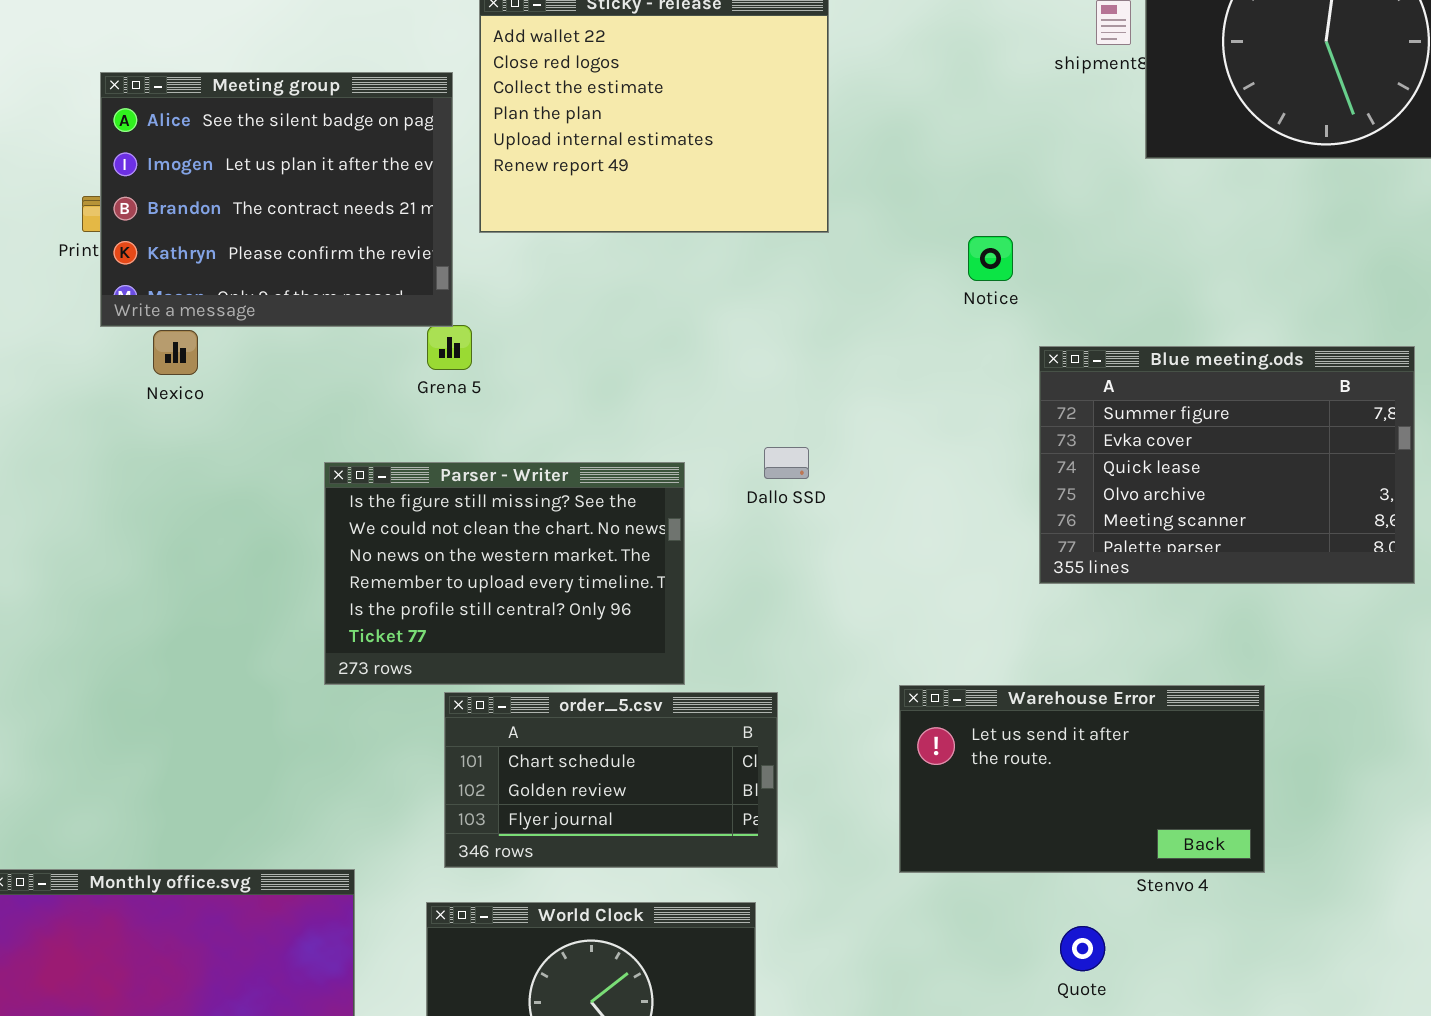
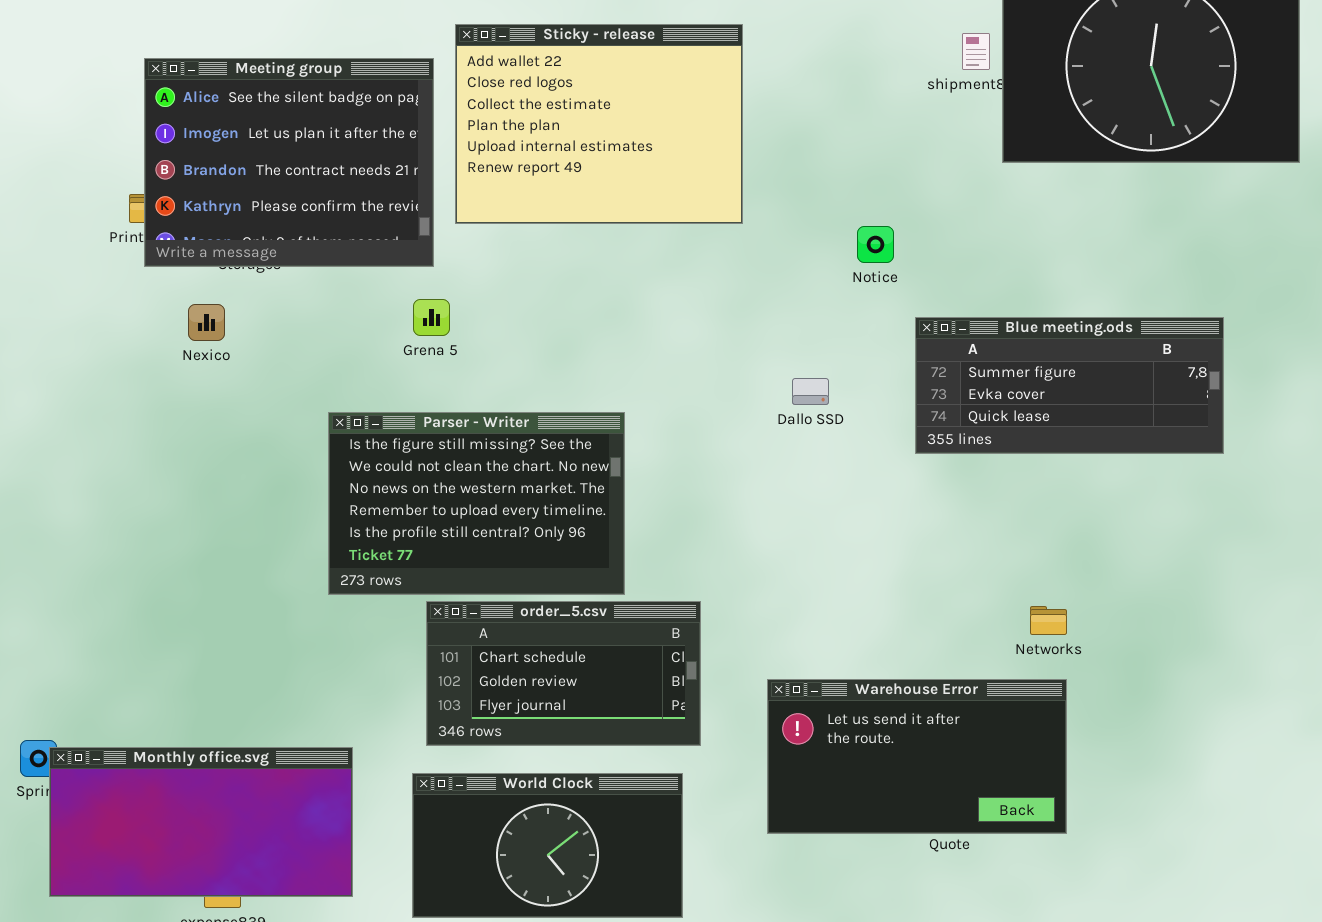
Meeting group: [100,72,453,327] -> [144,58,434,267], moved
Blue meeting.ods: [1039,346,1415,584] -> [915,317,1224,454], resized
Dallo SSD: [764,447,809,479] -> [792,378,829,405], moved
Warehouse Error: [899,685,1265,873] -> [767,679,1067,834], moved

